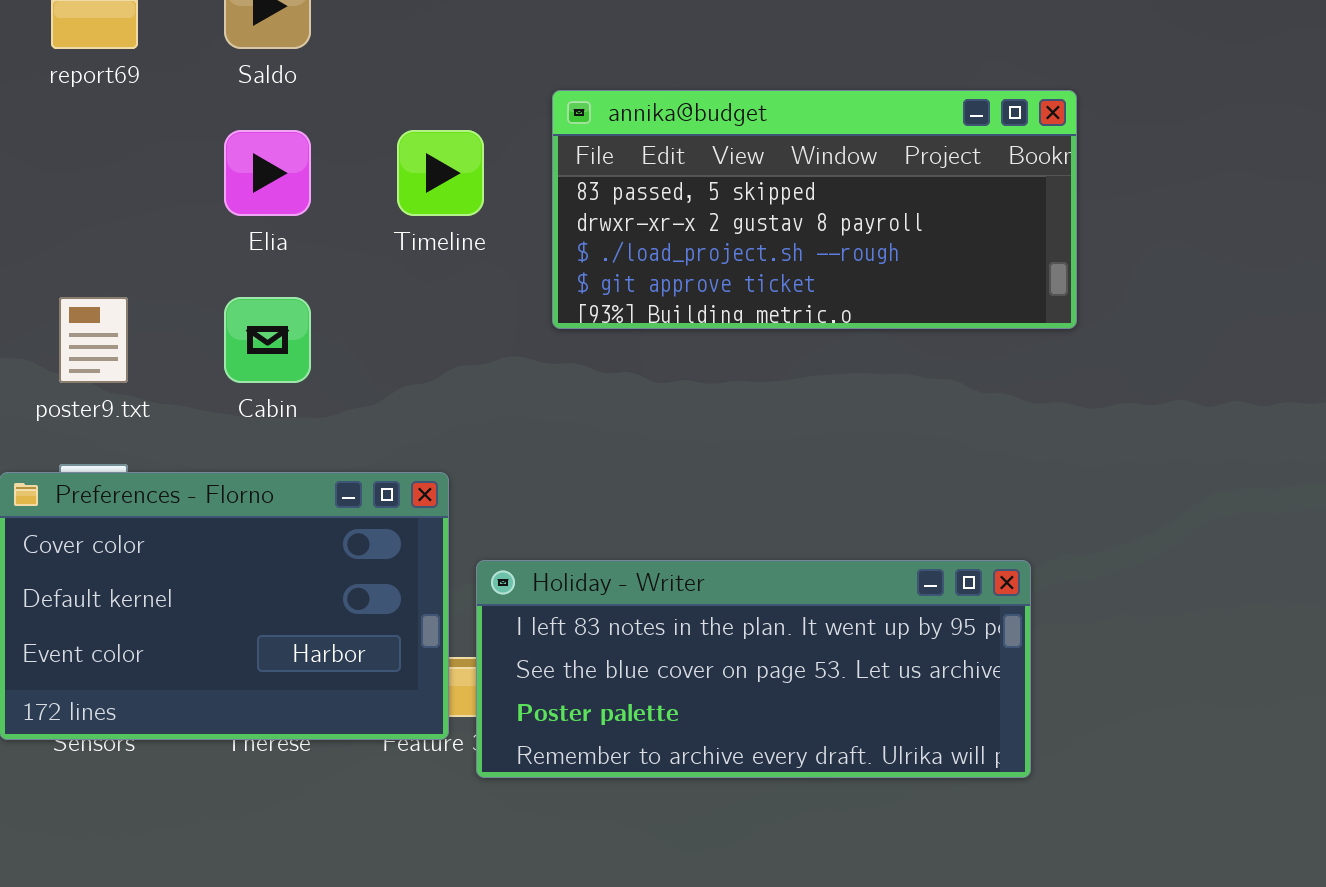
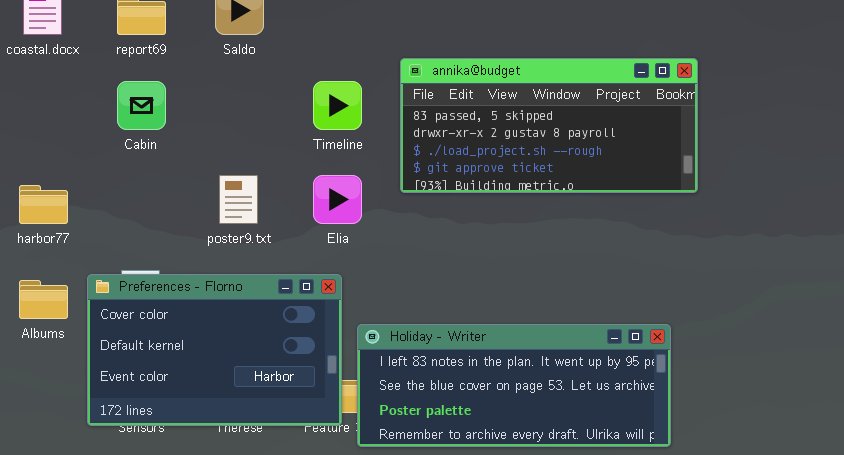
Elia: [224,130,311,216] -> [313,175,362,224], moved
poster9.txt: [59,297,128,383] -> [219,175,258,224], moved
Cabin: [224,297,311,383] -> [117,81,166,130], moved

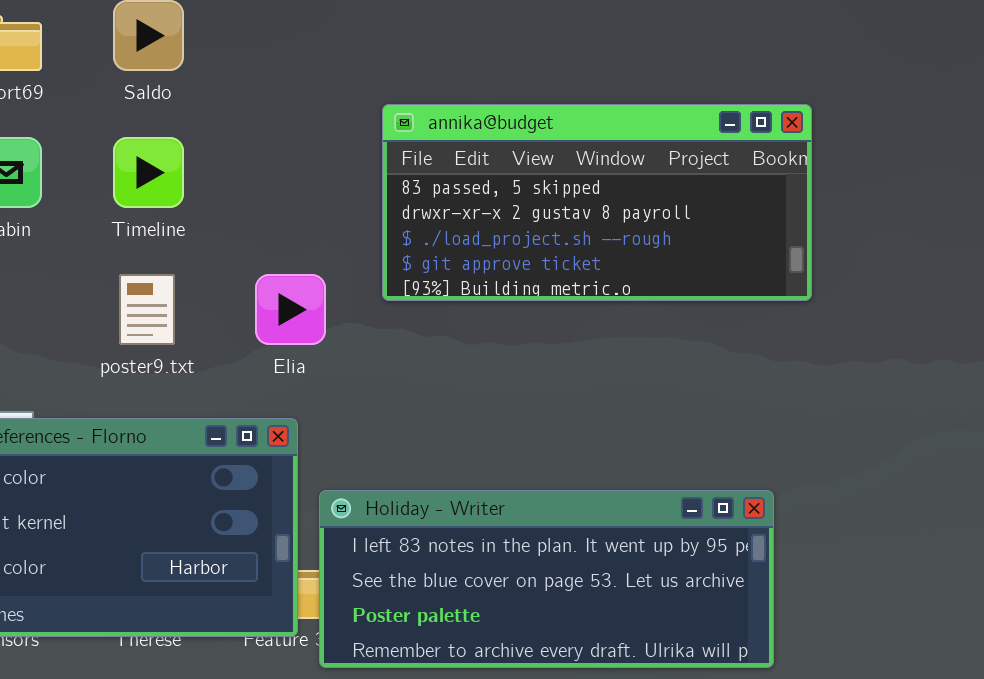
Timeline: [313,81,362,130] -> [113,137,184,208], moved

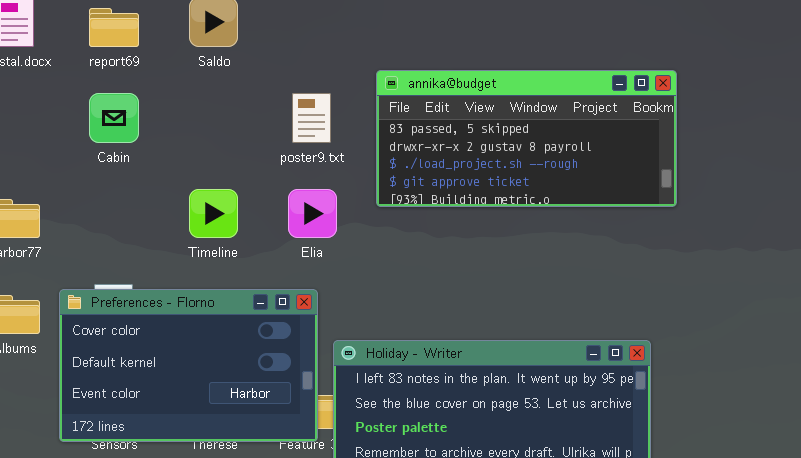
Timeline: [113,137,184,208] -> [189,189,238,238], moved
poster9.txt: [119,274,175,345] -> [292,93,331,143], moved

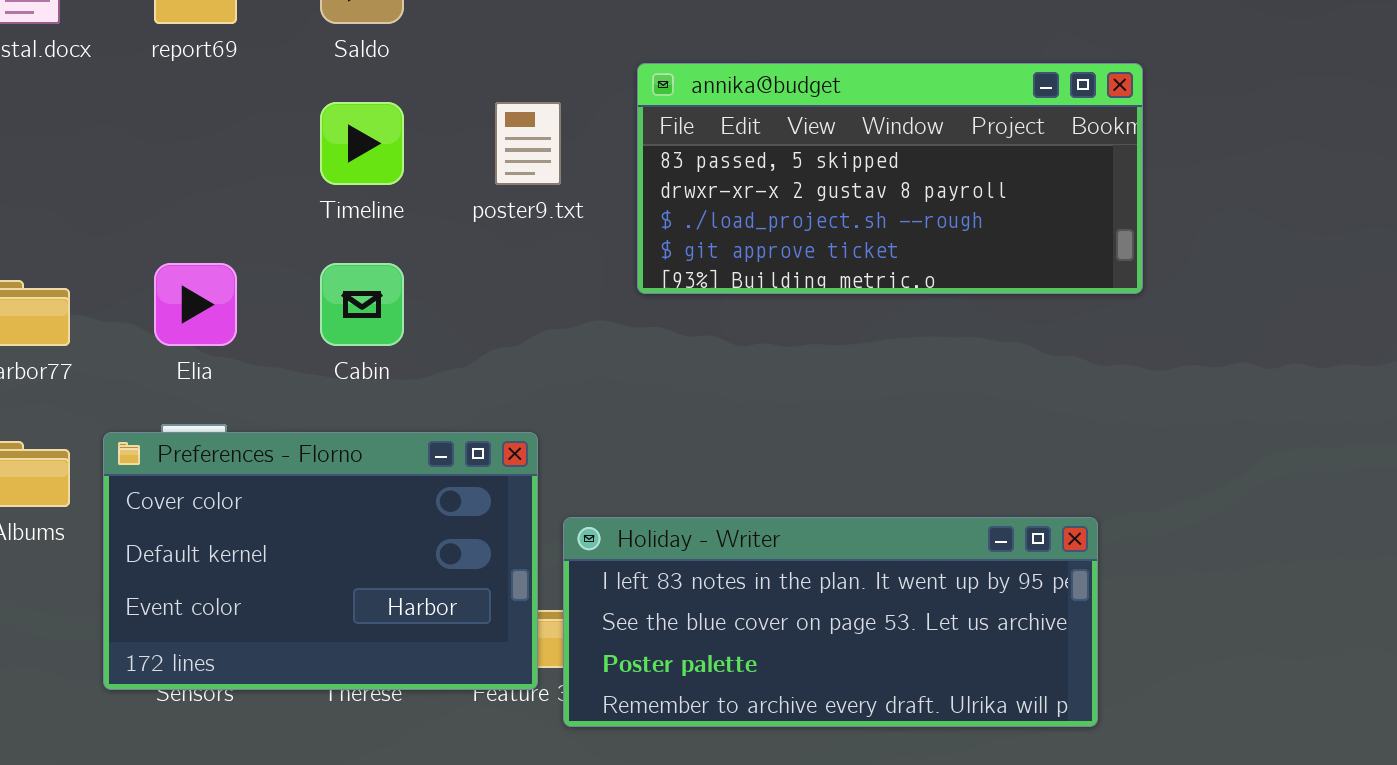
Cabin: [89,93,139,143] -> [320,263,404,346], moved
Timeline: [189,189,238,238] -> [320,102,404,185], moved
Elia: [288,189,337,238] -> [154,263,237,346], moved

